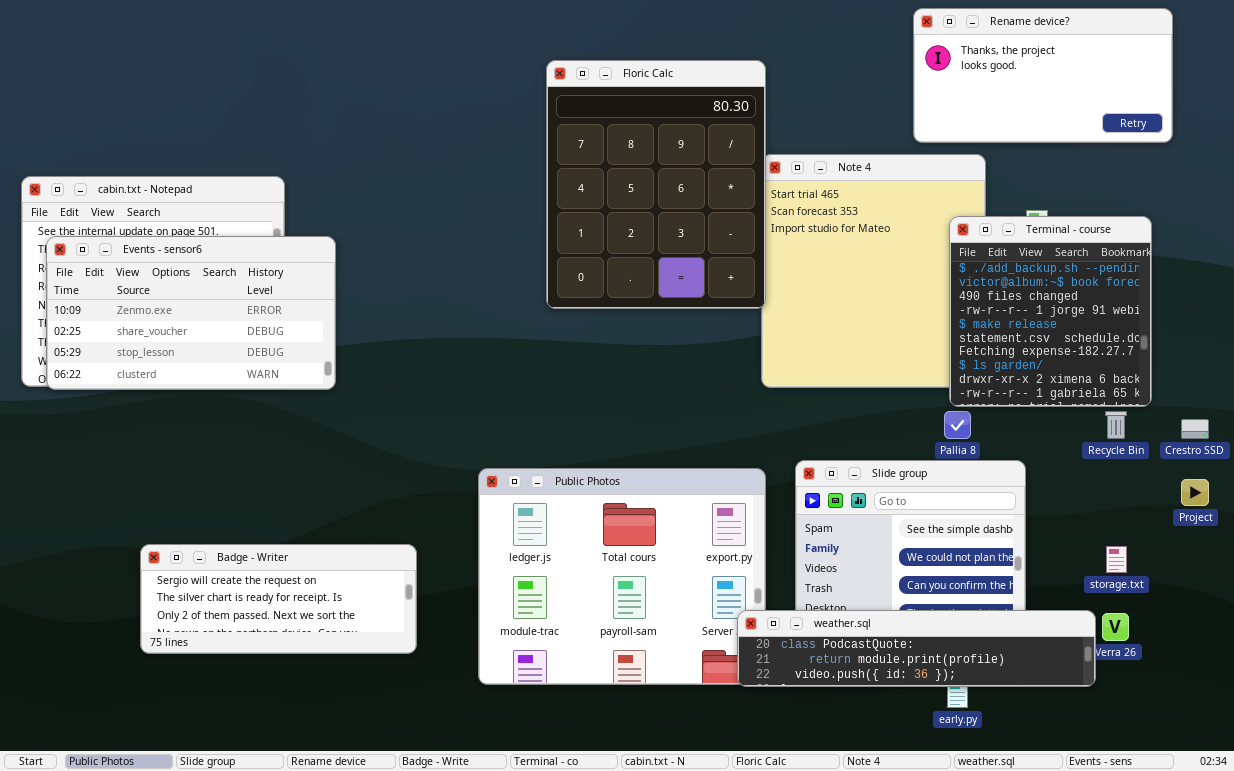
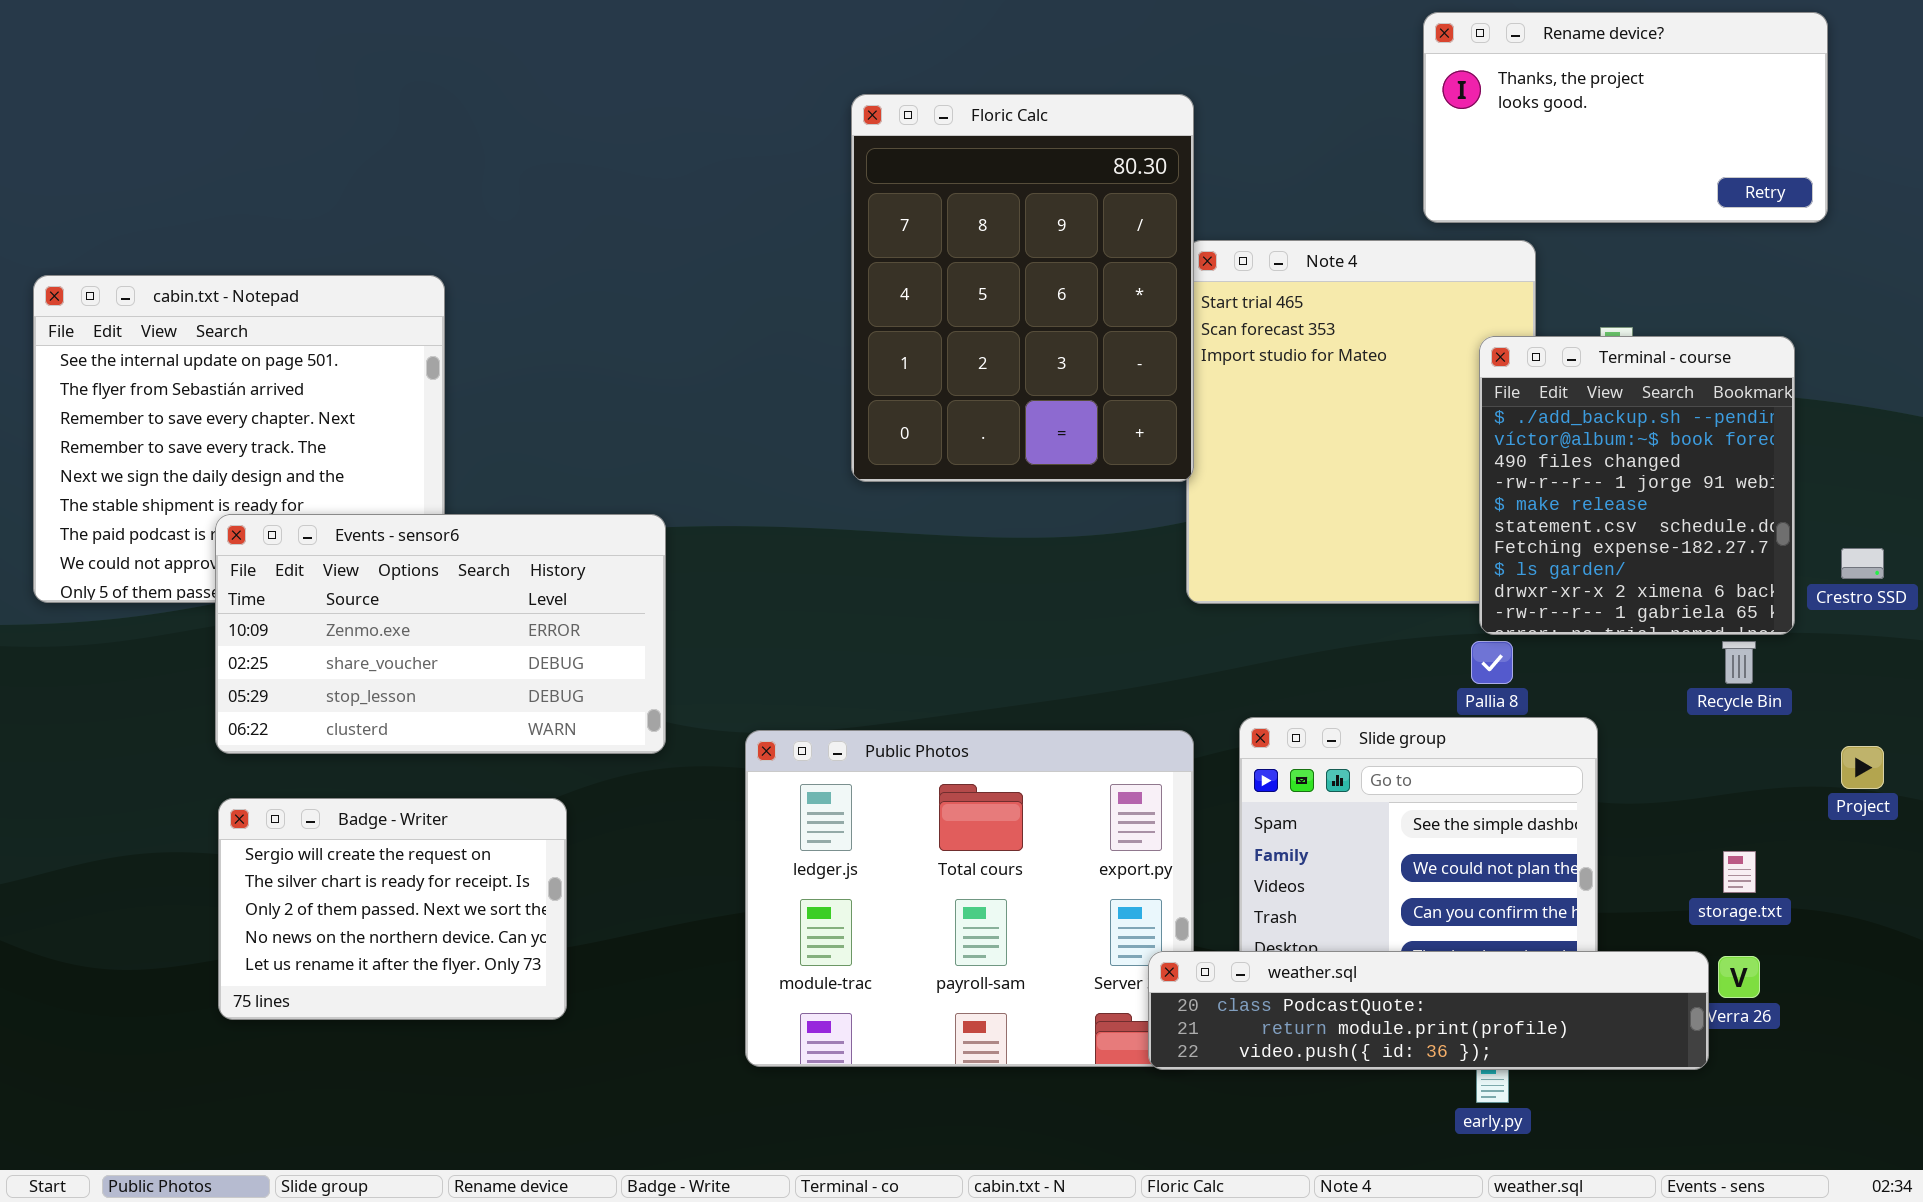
Events - sensor6: [46,236,336,390] -> [215,514,666,754], moved
Crestro SSD: [1181,419,1209,439] -> [1841,548,1884,579], moved
Badge - Writer: [140,544,417,654] -> [218,798,567,1020], resized

